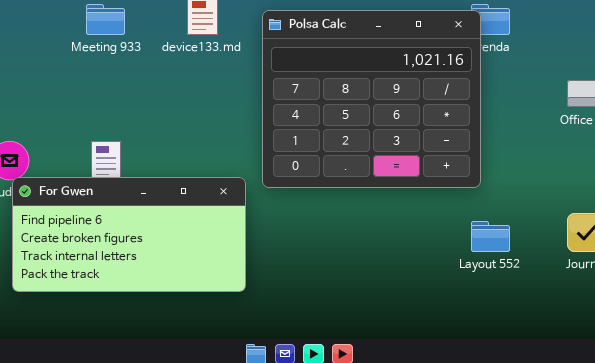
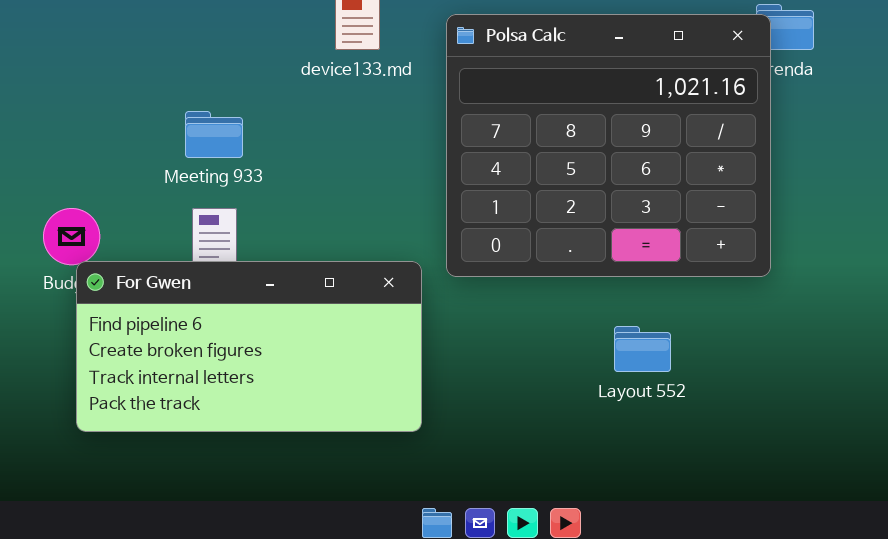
Meeting 933: [86,4,125,35] -> [185,111,243,158], moved
Layout 552: [471,221,510,252] -> [614,326,671,372], moved

